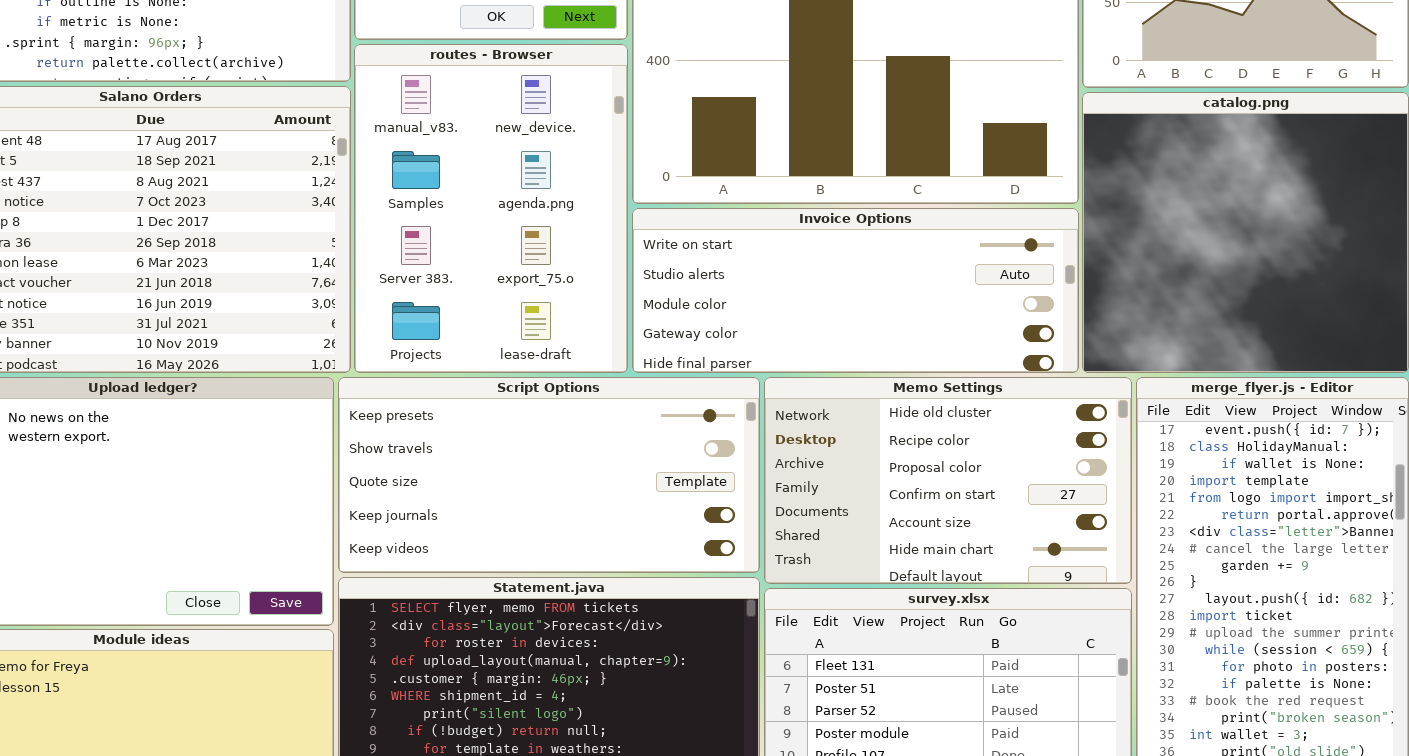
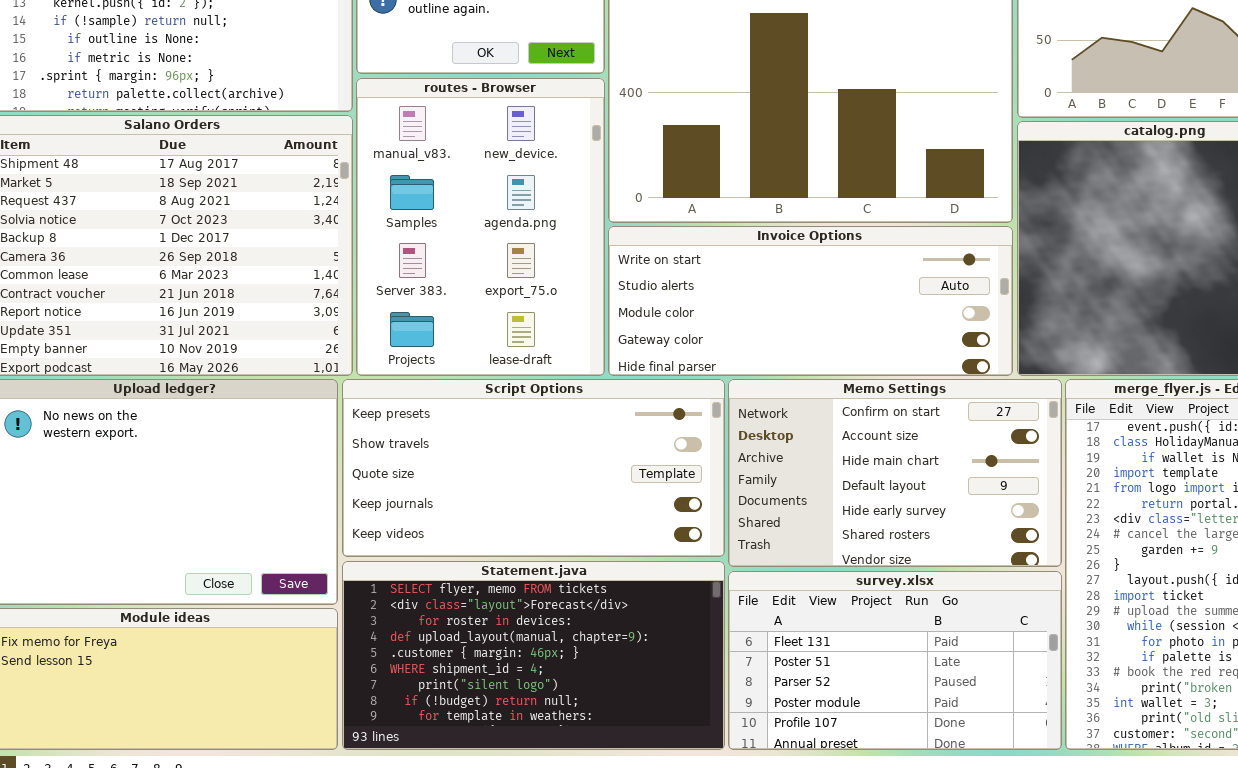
Memo Settings: [764,377,1132,584] -> [728,379,1062,567], scrolled down 3 rows

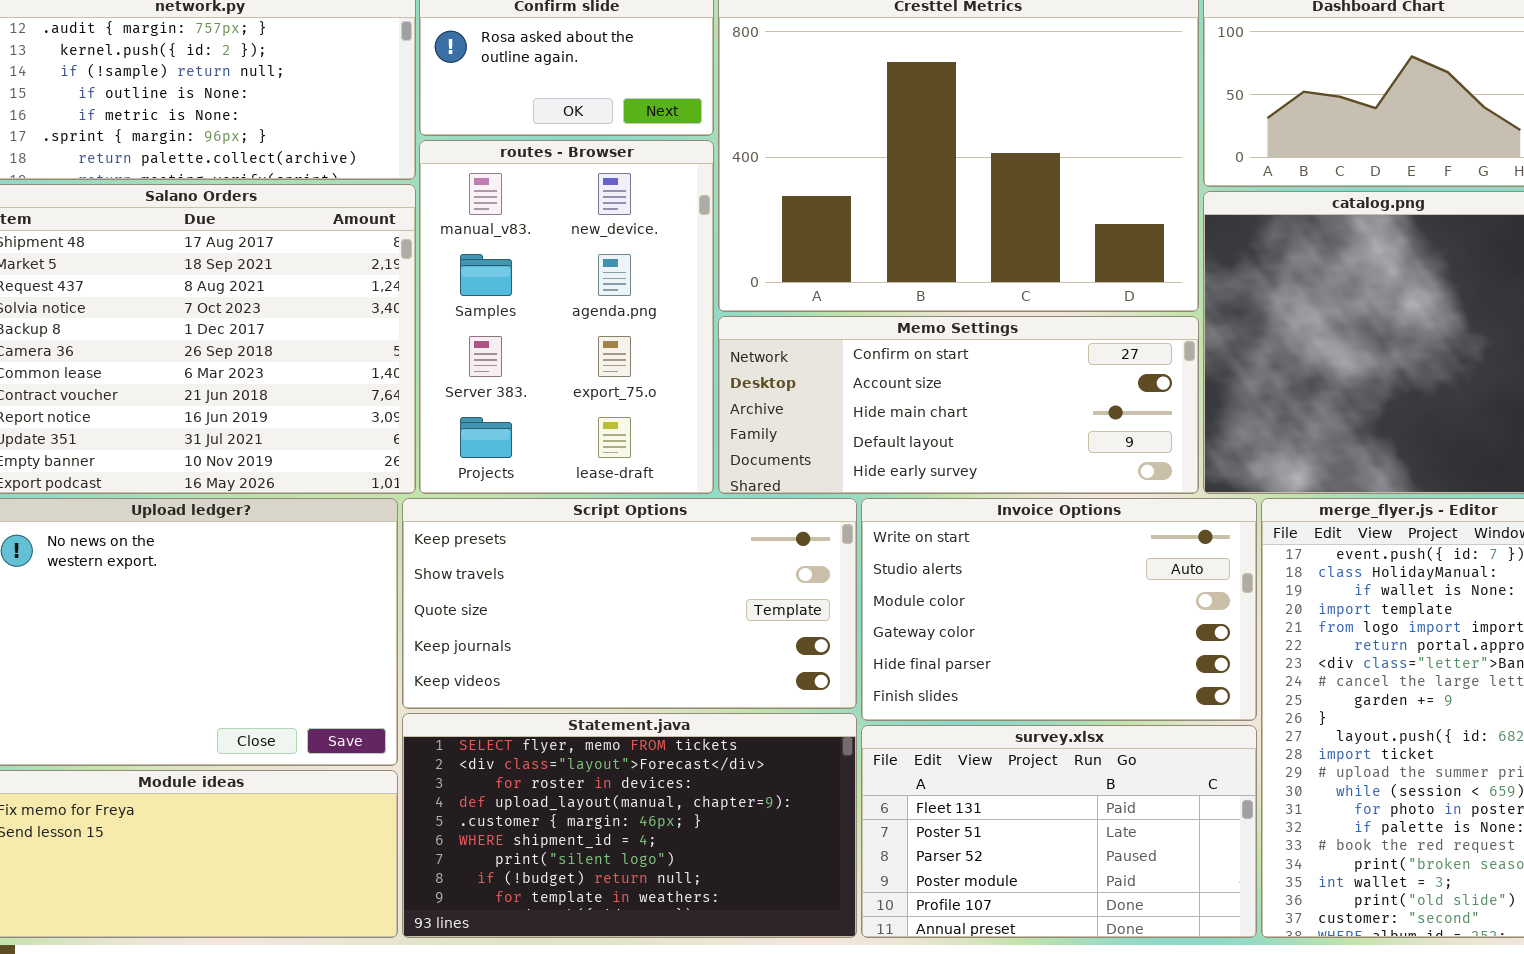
Invoice Options: [608,226,1013,376] -> [861,498,1257,721], moved, resized
Memo Settings: [728,379,1062,567] -> [718,316,1199,494], moved, resized

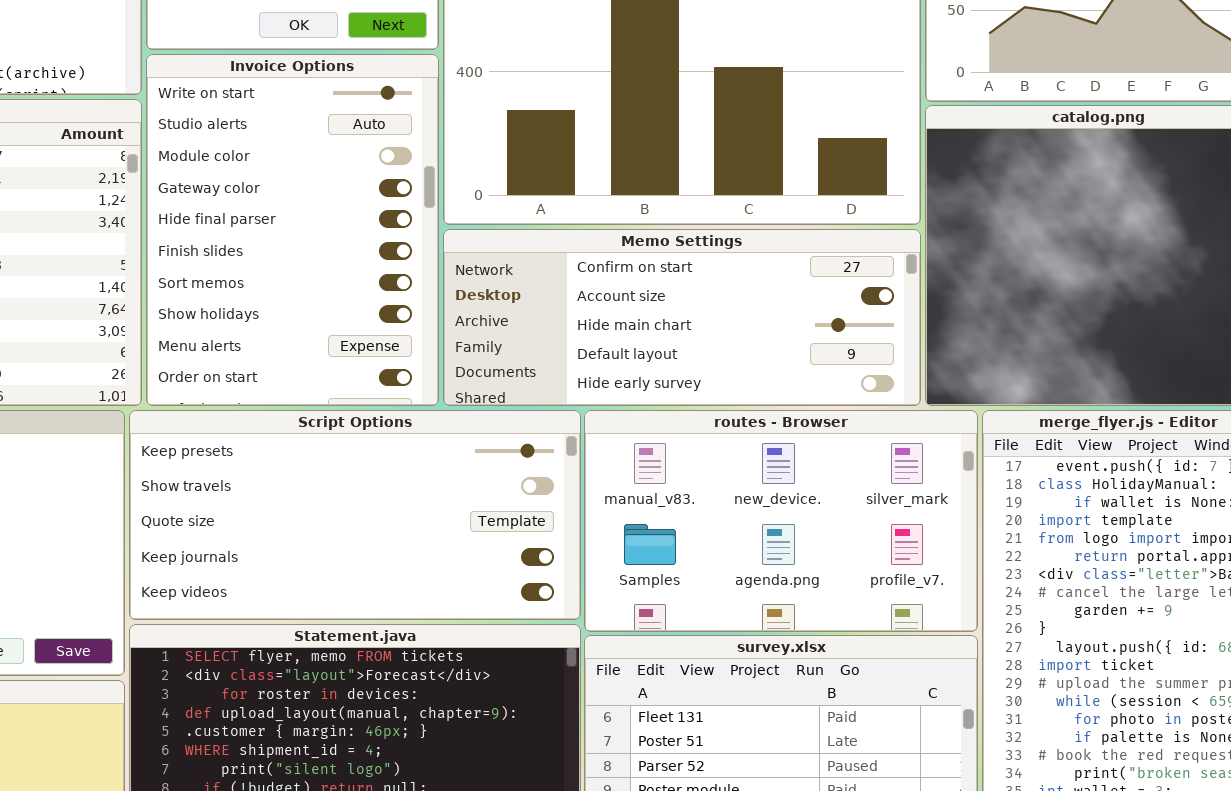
routes - Browser: [419,140,714,494] -> [584,410,978,632], moved, resized
Invoice Options: [861,498,1257,721] -> [146,54,439,406], moved, resized

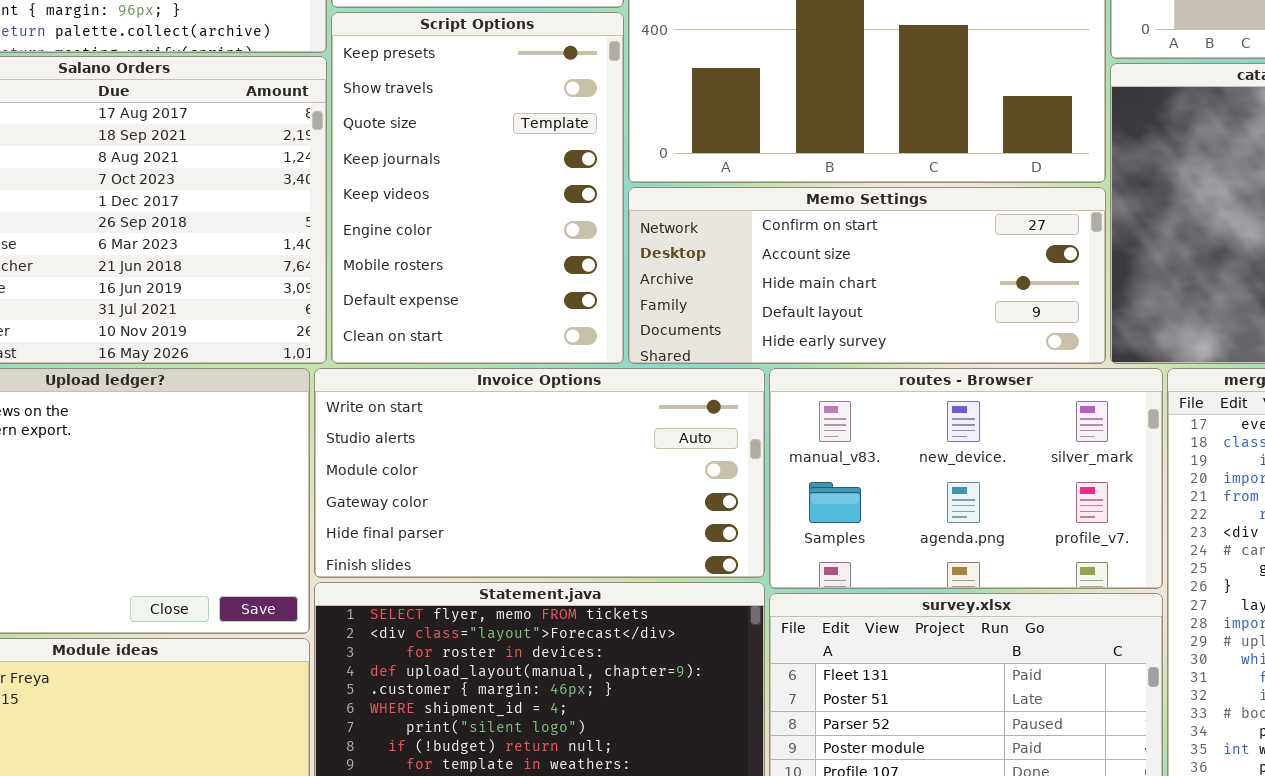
Invoice Options: [146,54,439,406] -> [314,368,765,578], moved, resized
Script Options: [129,410,581,620] -> [331,12,624,364], moved, resized

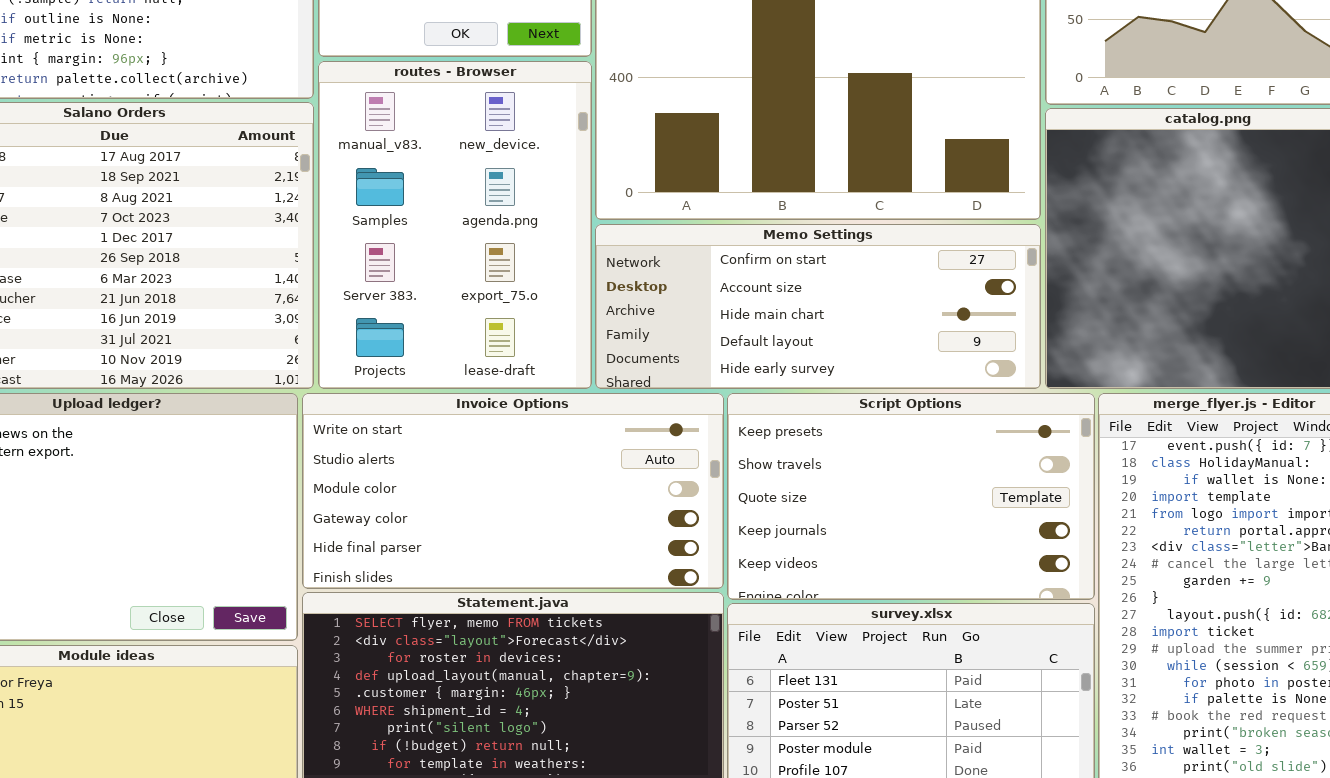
Script Options: [331,12,624,364] -> [727,393,1095,600], moved, resized
routes - Browser: [769,368,1163,589] -> [318,61,592,389], moved, resized

